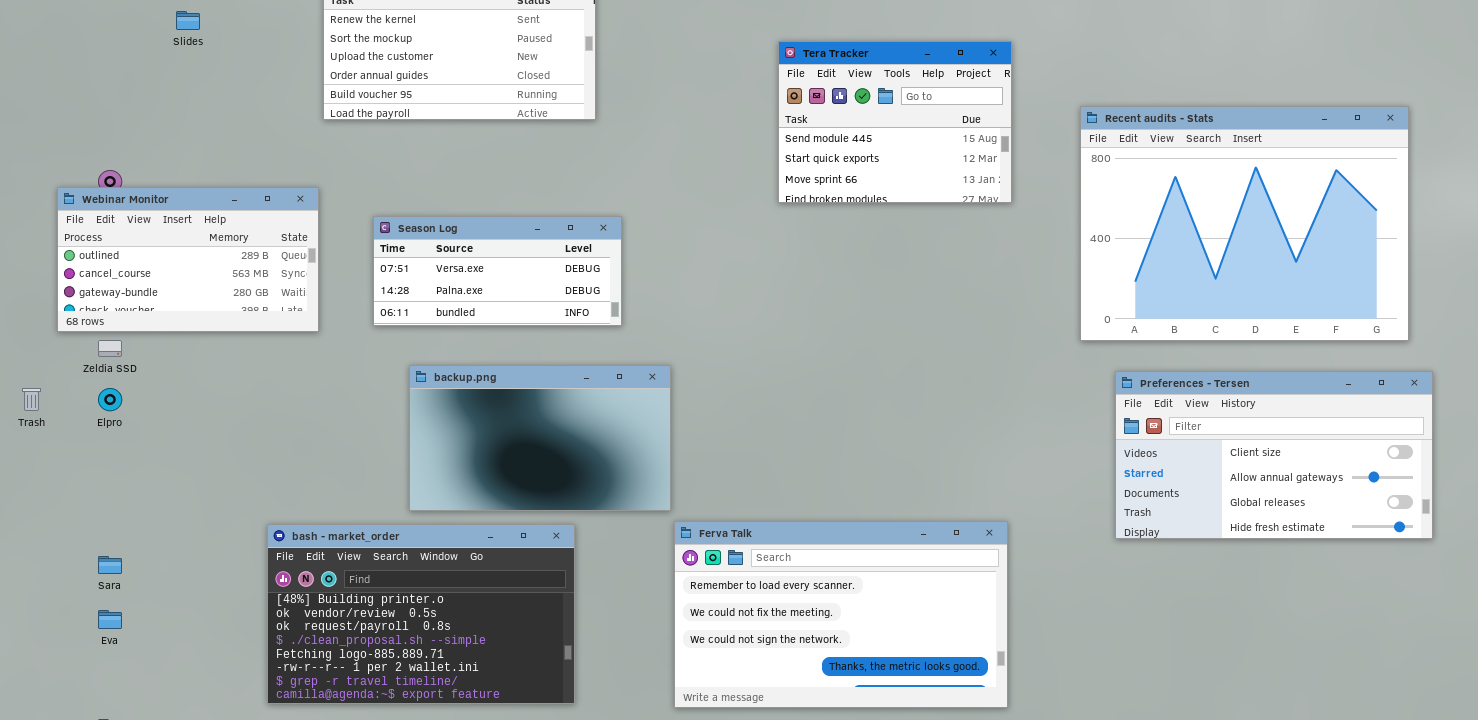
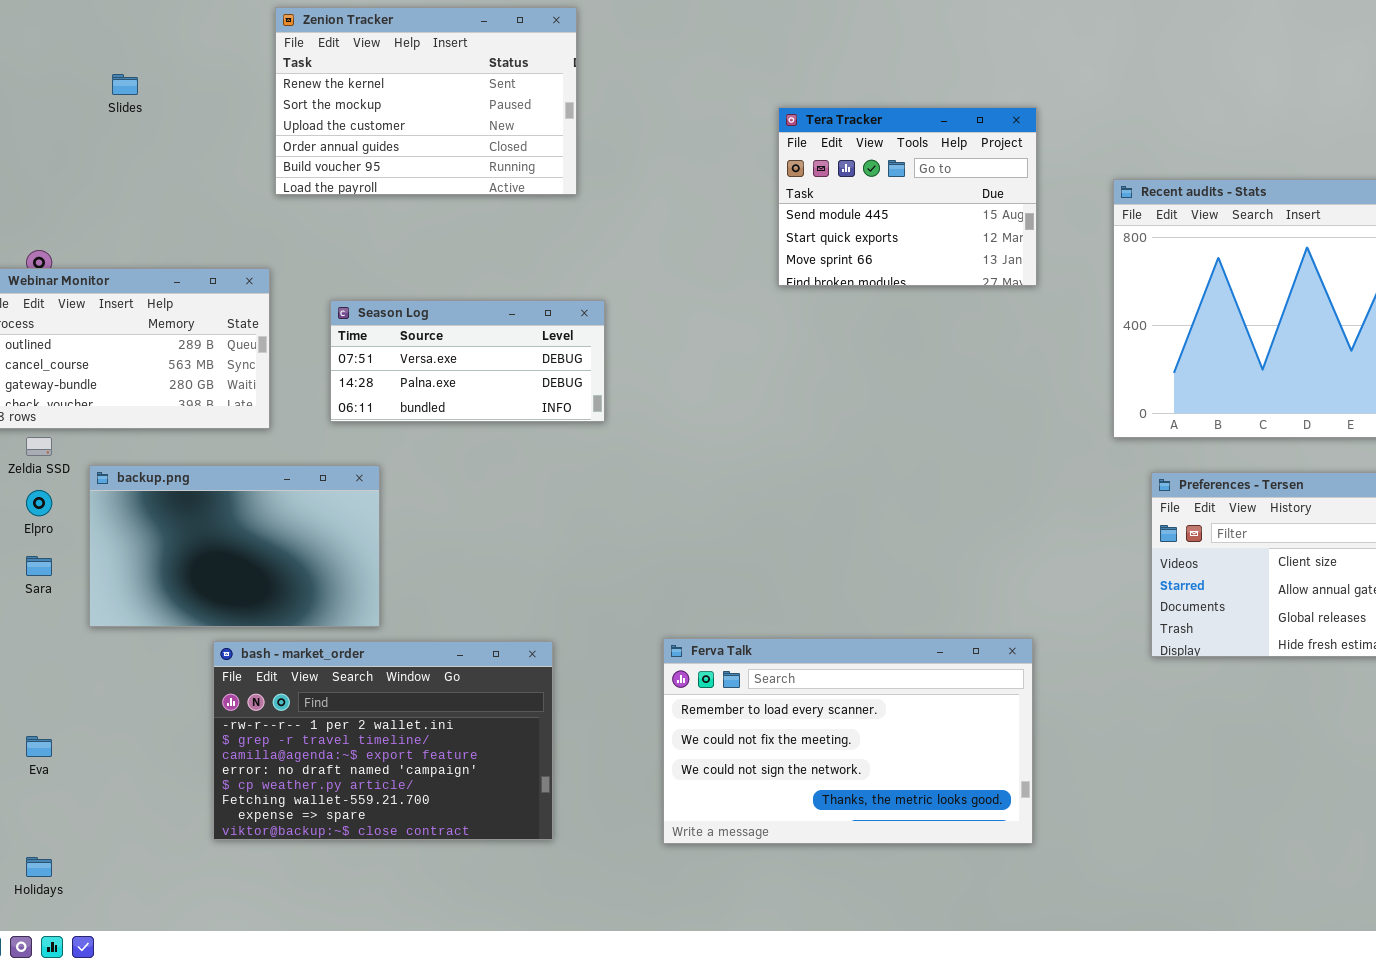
backup.png: [409,365,671,511] -> [89,465,380,627], moved
bash - market_order: [267,524,575,704] -> [213,641,553,840], scrolled down 5 rows
Sara: [98,556,122,574] -> [26,556,52,576], moved

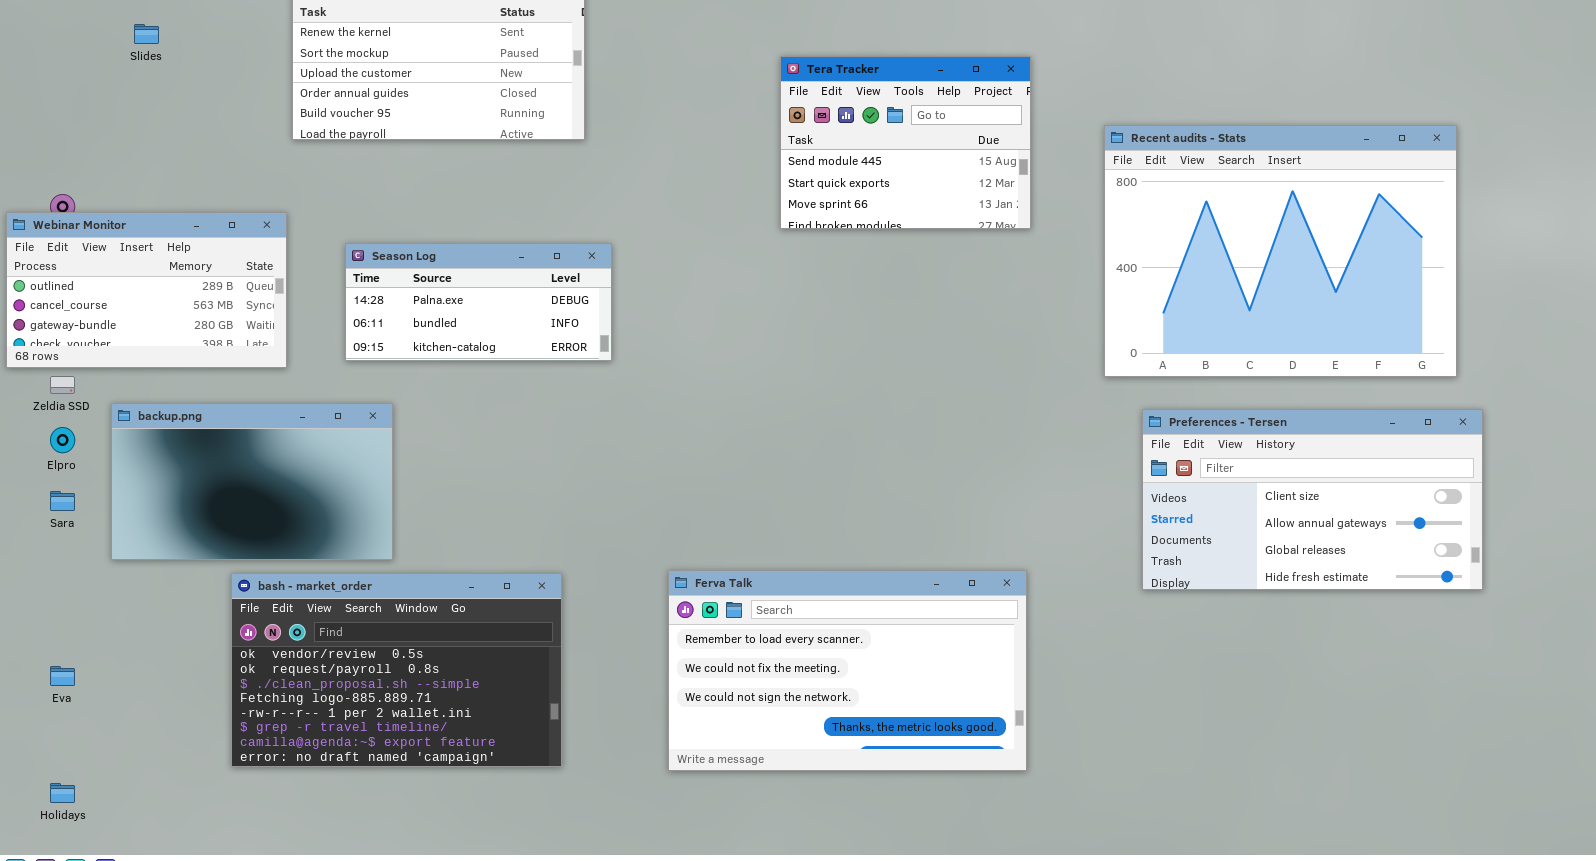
Season Log: [330,300,605,422] -> [345,243,612,361], scrolled down 1 row
bash - market_order: [213,641,553,840] -> [231,573,562,767], scrolled up 4 rows

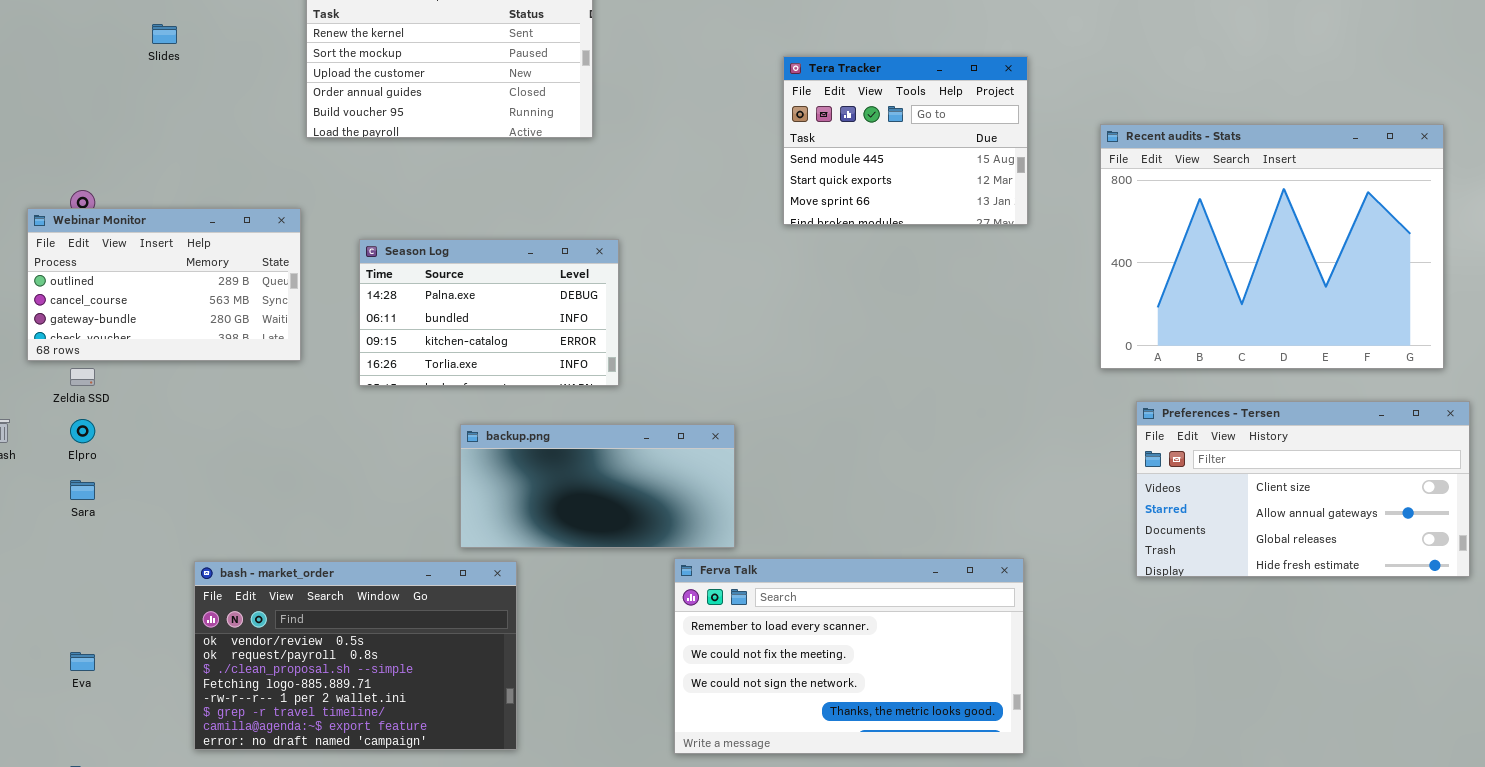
Season Log: [345,243,612,361] -> [359,239,619,386], resized
backup.png: [111,403,393,560] -> [460,424,735,548], moved, resized
bash - market_order: [231,573,562,767] -> [194,561,517,750], moved

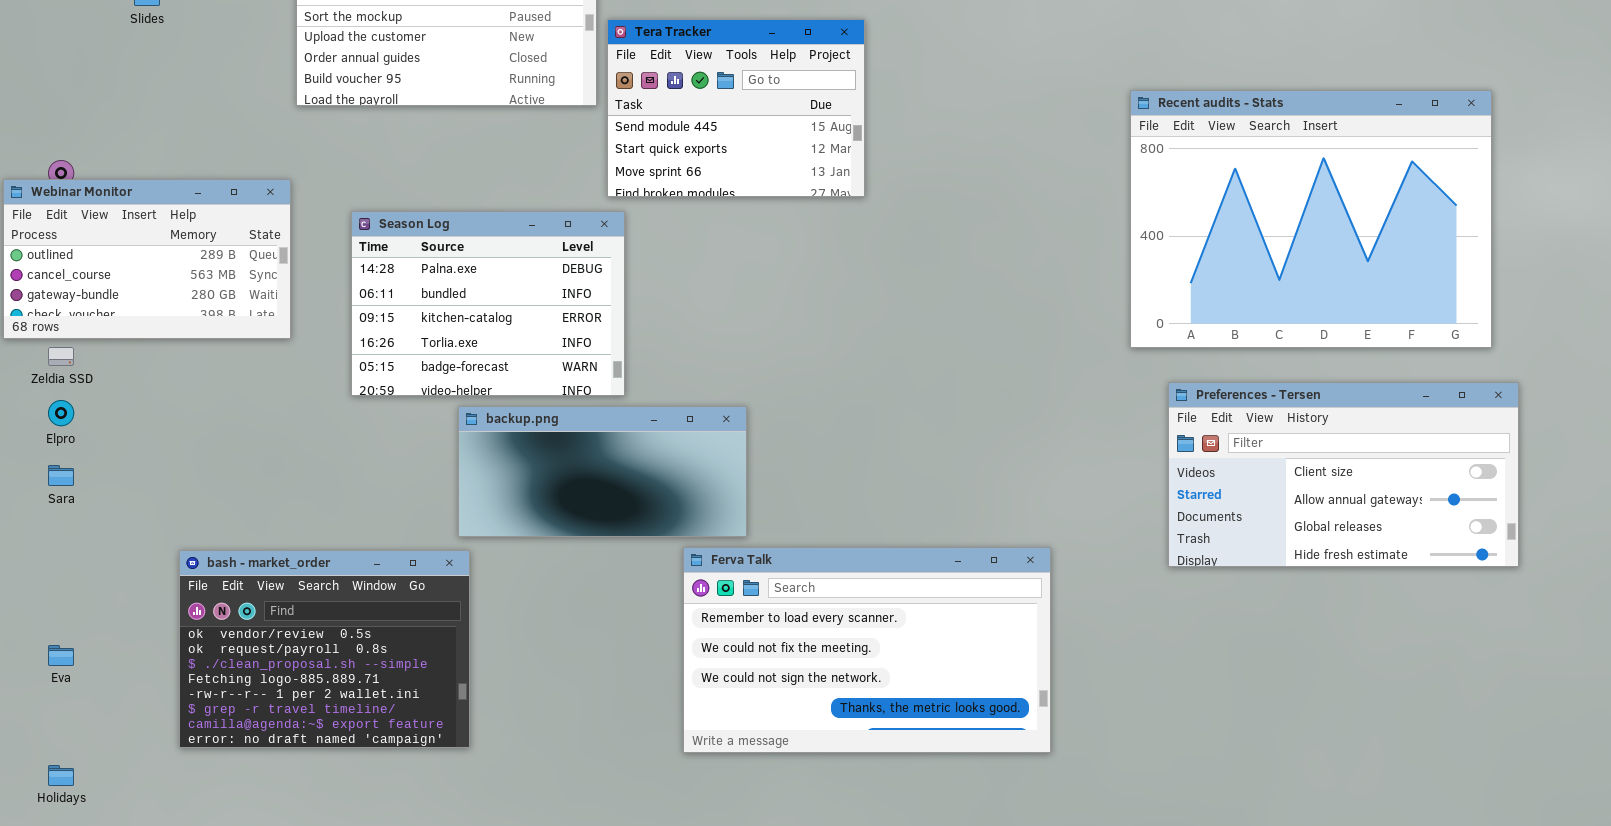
Tera Tracker: [783,56,1028,225] -> [607,19,865,197], moved
Season Log: [359,239,619,386] -> [351,211,625,396], resized
bash - market_order: [194,561,517,750] -> [179,550,470,748], resized

